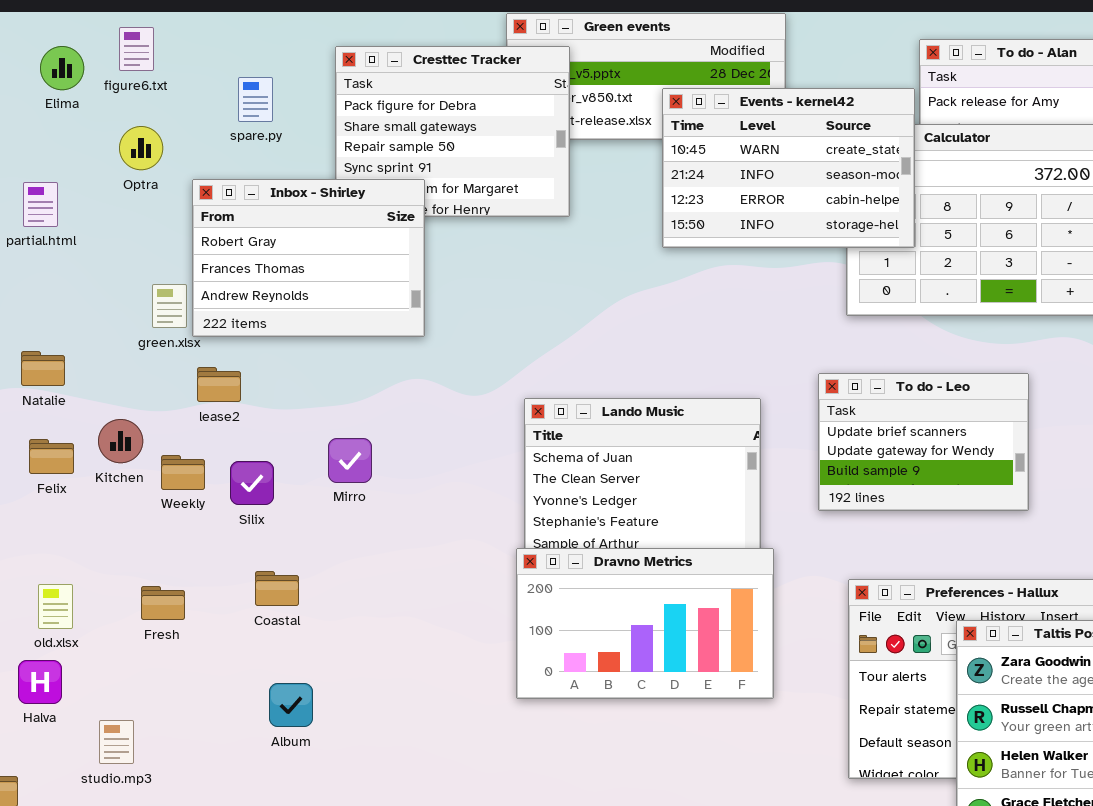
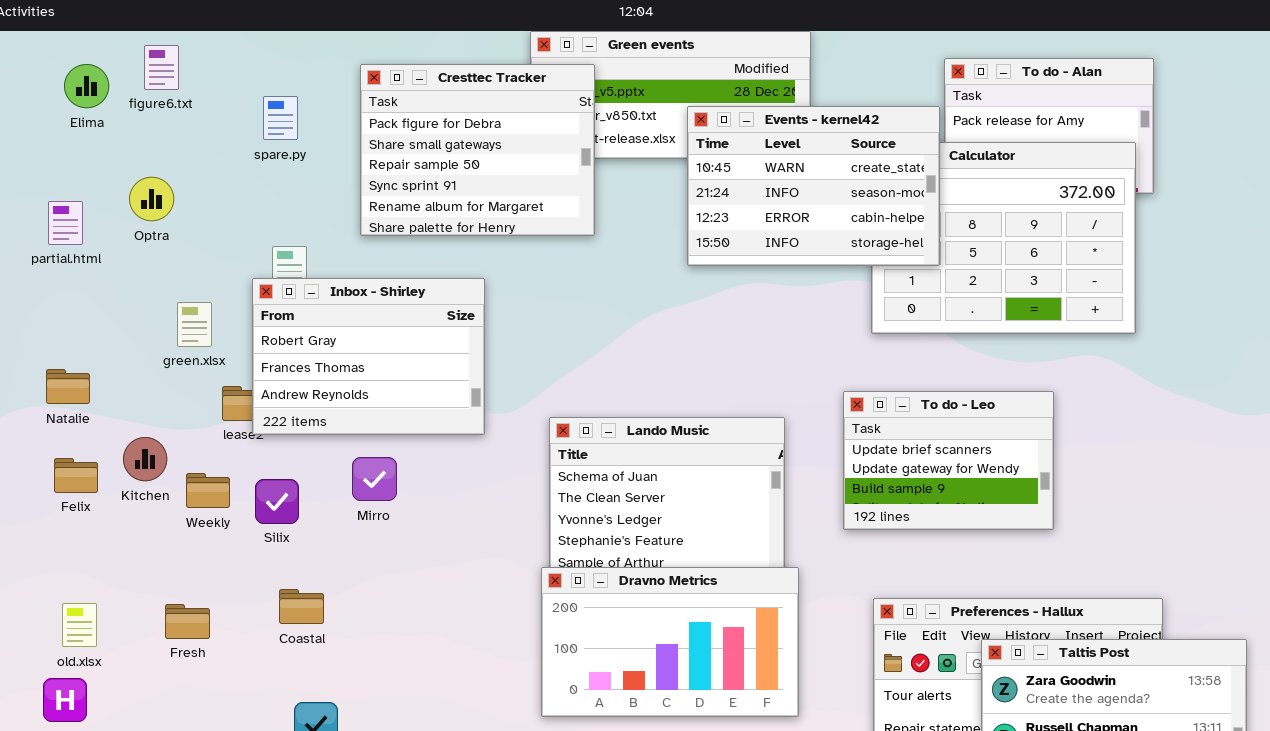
Optra: [119,126,163,170] -> [129,177,174,221], moved
Inbox - Shirley: [192,179,425,337] -> [252,278,485,435], moved

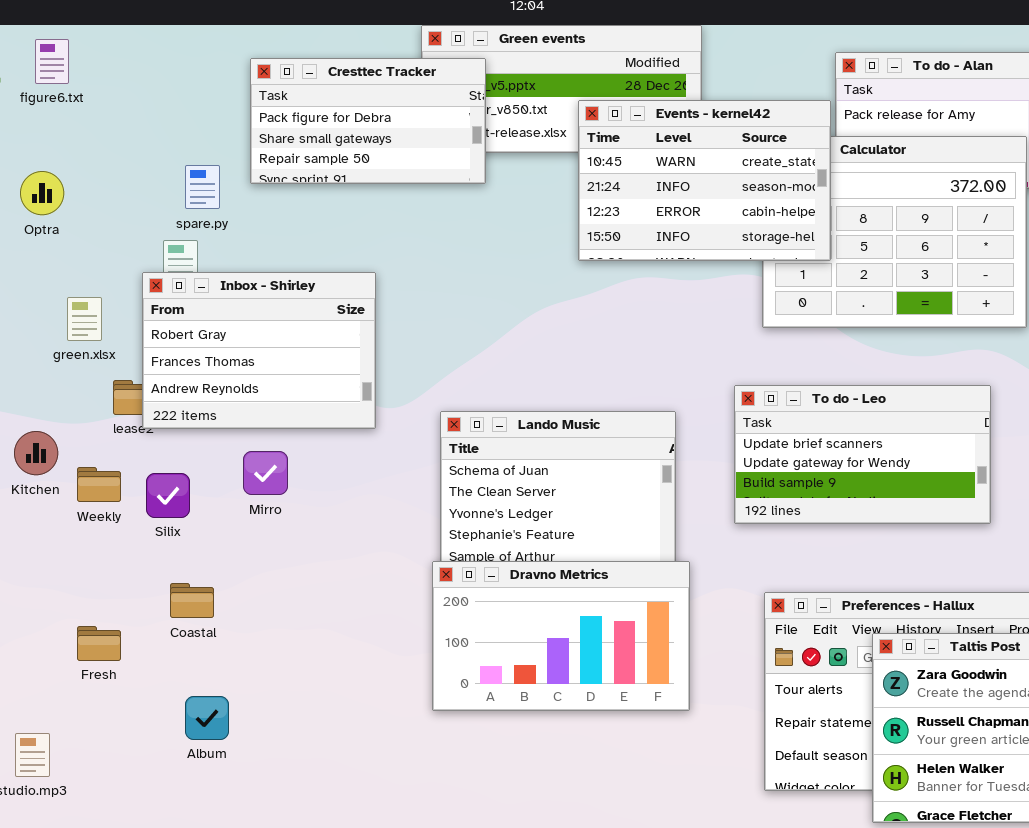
Cresttec Tracker: [360,64,595,236] -> [250,58,486,184], resized
spare.py: [263,96,298,140] -> [185,165,220,209], moved
To do - Leo: [843,391,1054,530] -> [734,385,991,524], resized
Fresh: [165,604,210,639] -> [77,626,121,661], moved

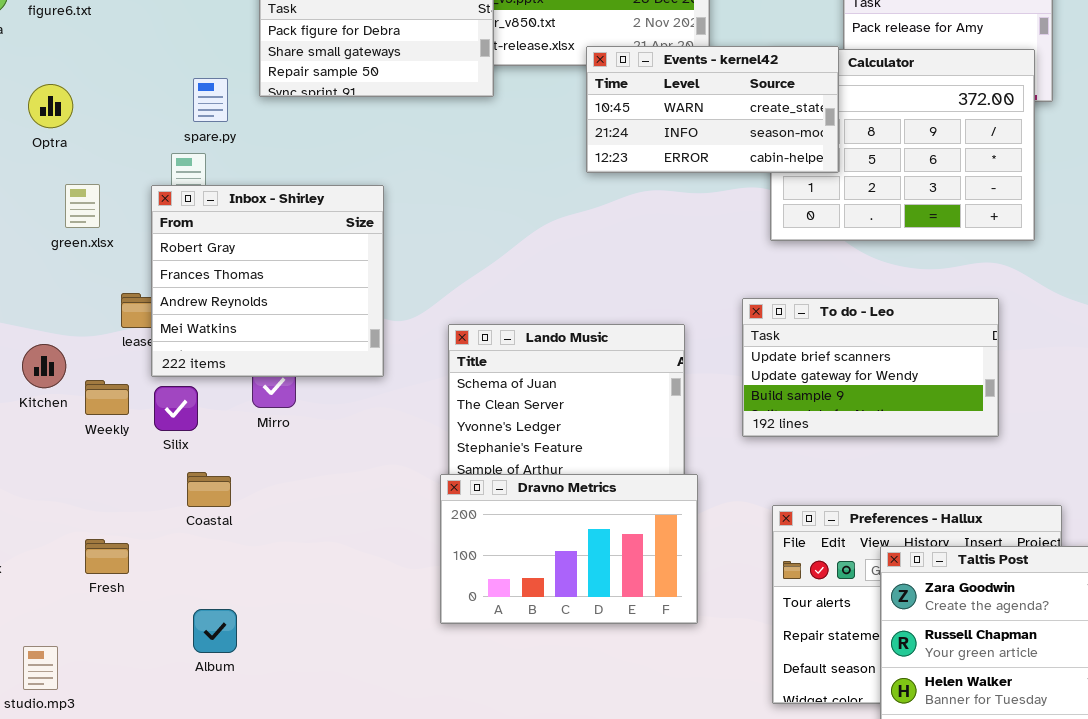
Events - kernel42: [578,100,831,261] -> [586,46,839,173], resized
Inbox - Shirley: [142,272,376,429] -> [151,185,384,377], resized
green.xlsx: [67,297,102,341] -> [65,184,100,228], moved
Coastal: [170,583,214,618] -> [187,472,231,507], moved

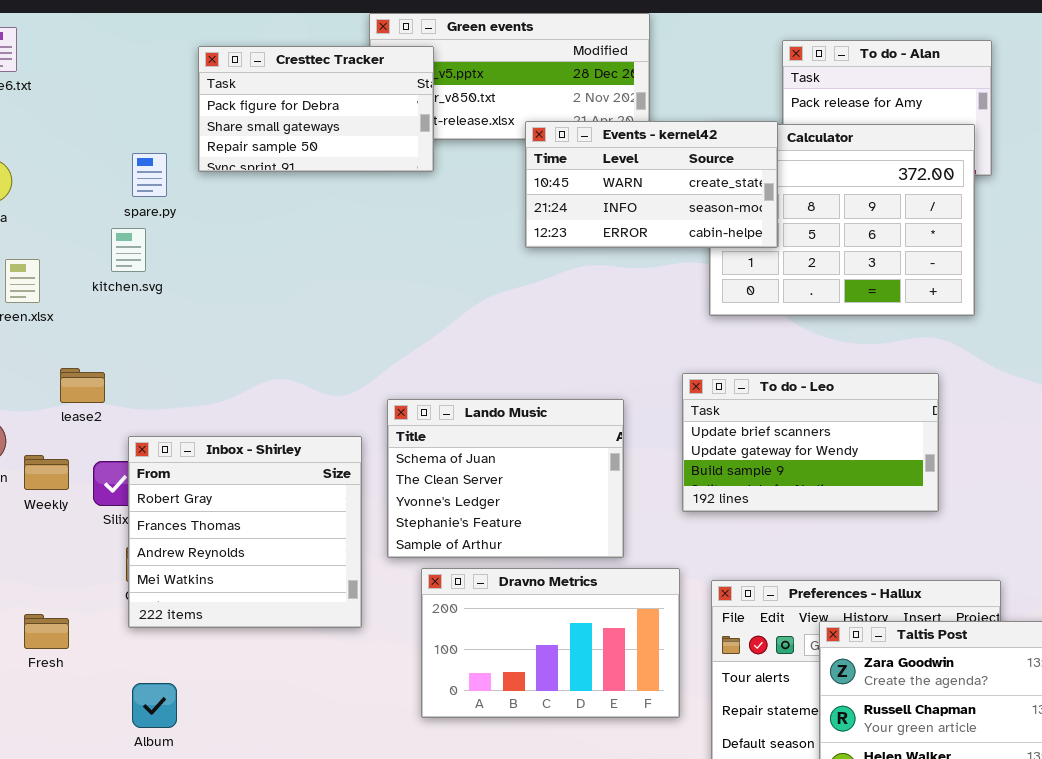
Inbox - Shirley: [151,185,384,377] -> [128,436,362,628], moved
Dravno Metrics: [440,474,698,624] -> [421,568,680,718], moved

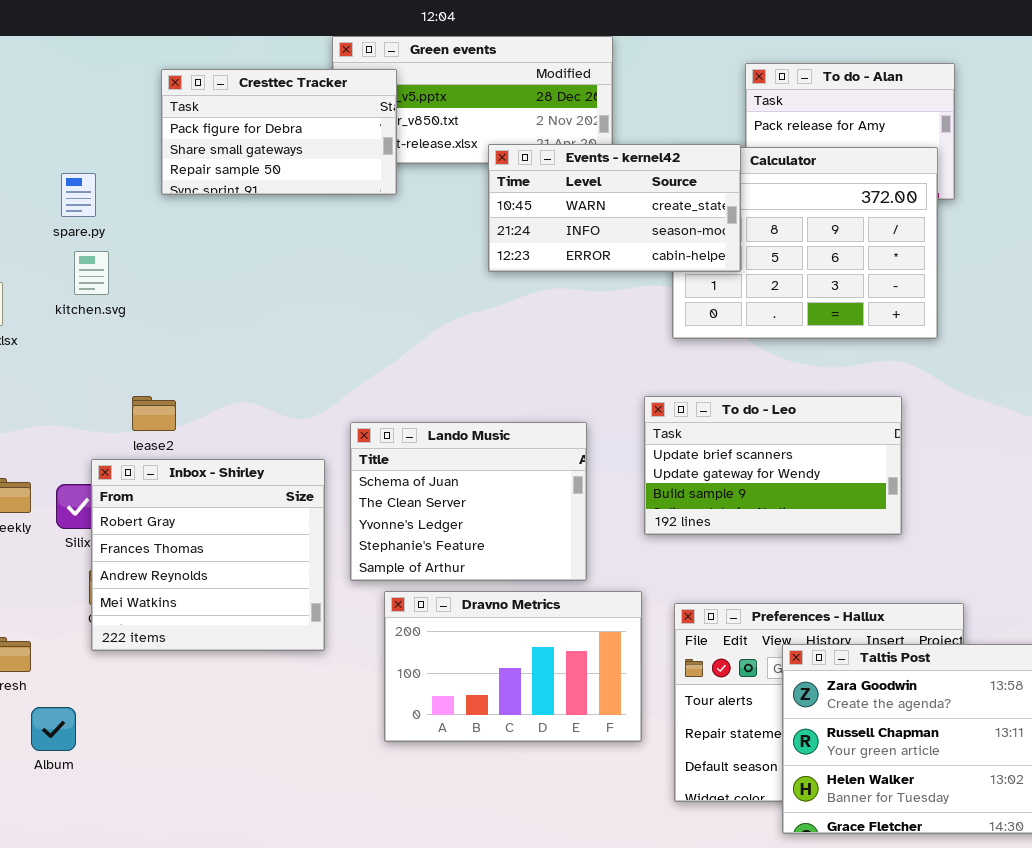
spare.py: [132,153,167,197] -> [61,173,96,217], moved
lease2: [60,368,105,403] -> [132,396,176,431], moved
Album: [132,683,177,728] -> [31,707,76,751], moved

